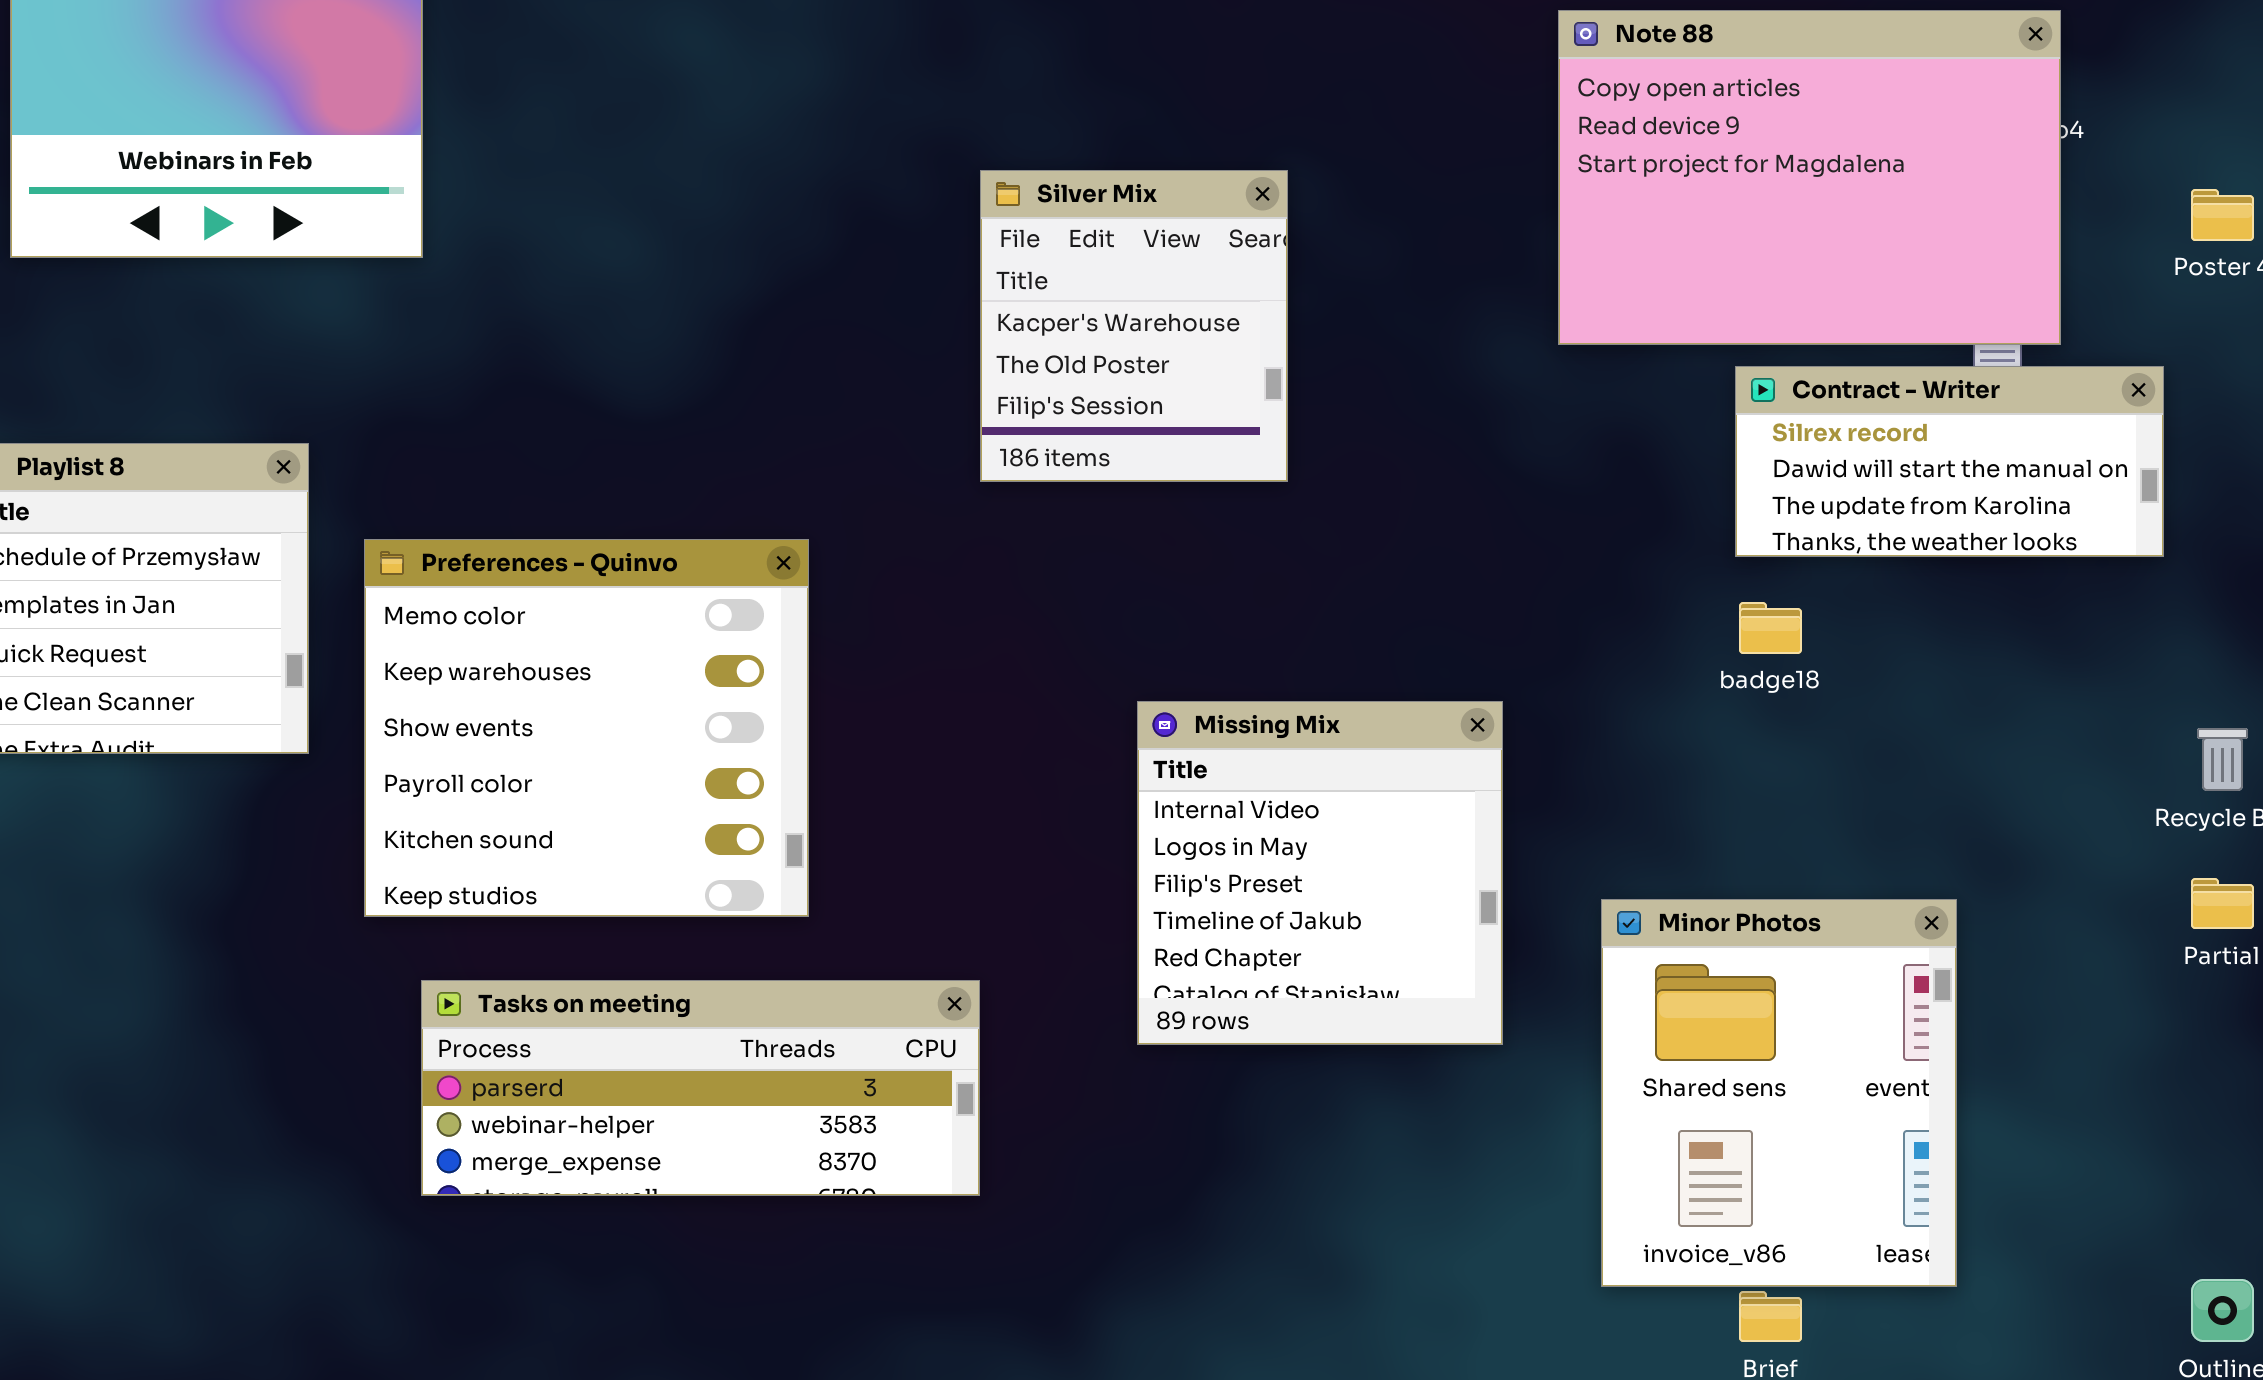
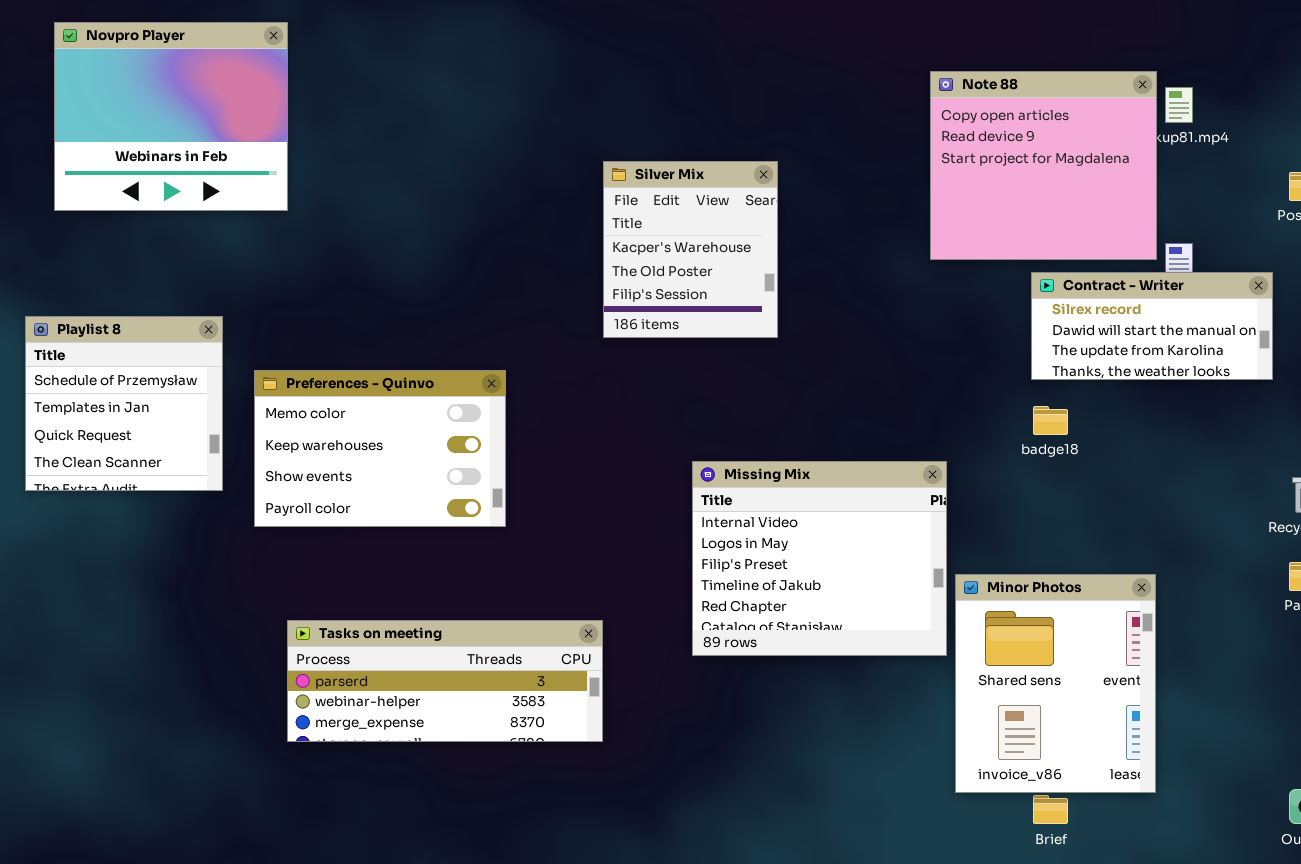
Note 88: [1558,10,2061,345] -> [930,71,1157,260], resized
Preferences - Quinvo: [364,539,809,917] -> [254,370,506,527], resized
Missing Mix: [1137,701,1503,1045] -> [692,461,947,656], resized

